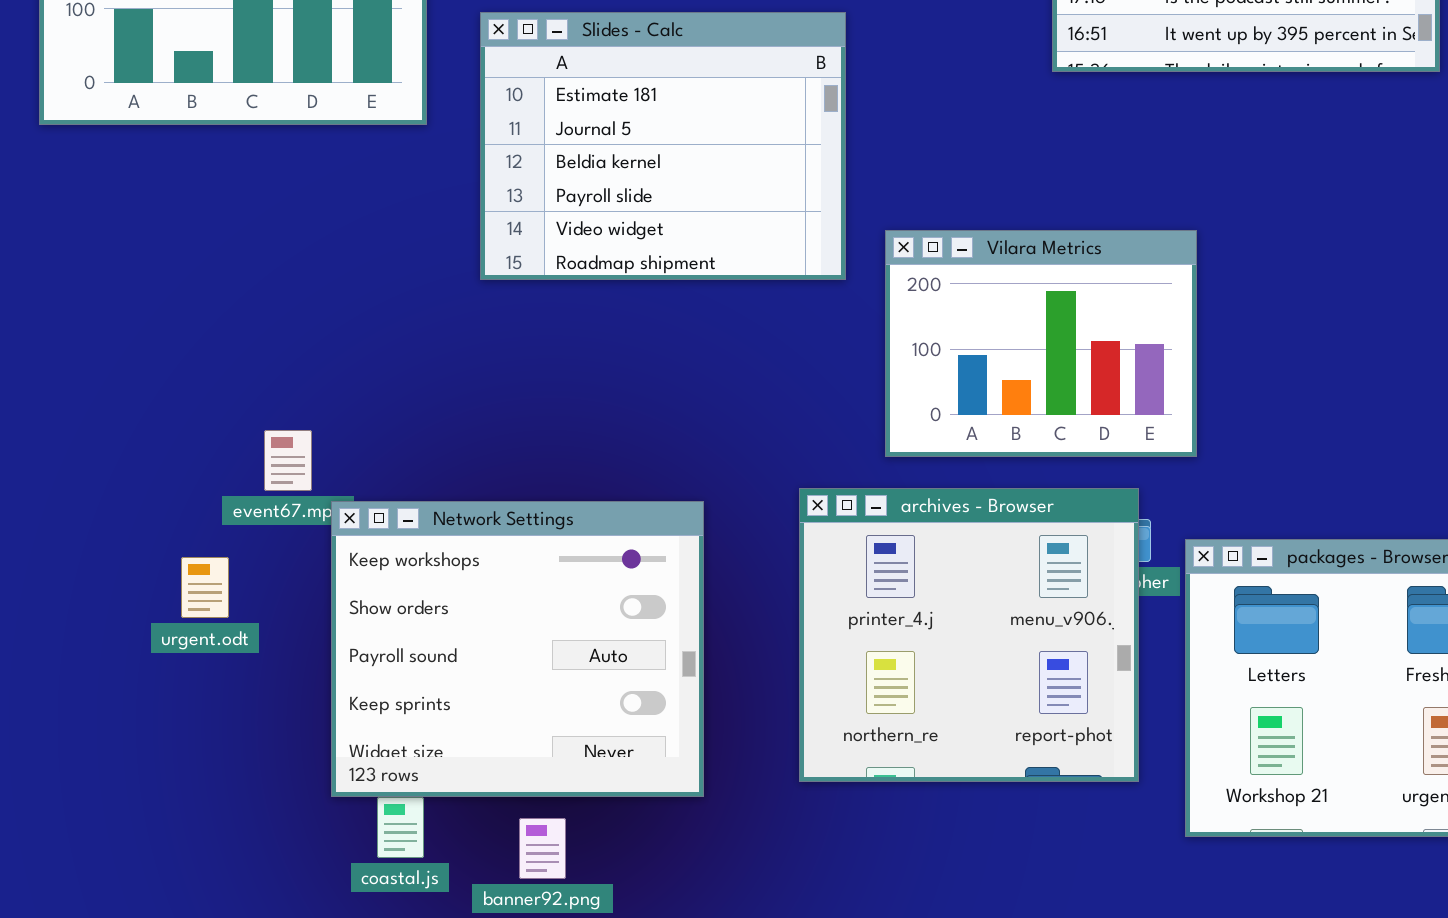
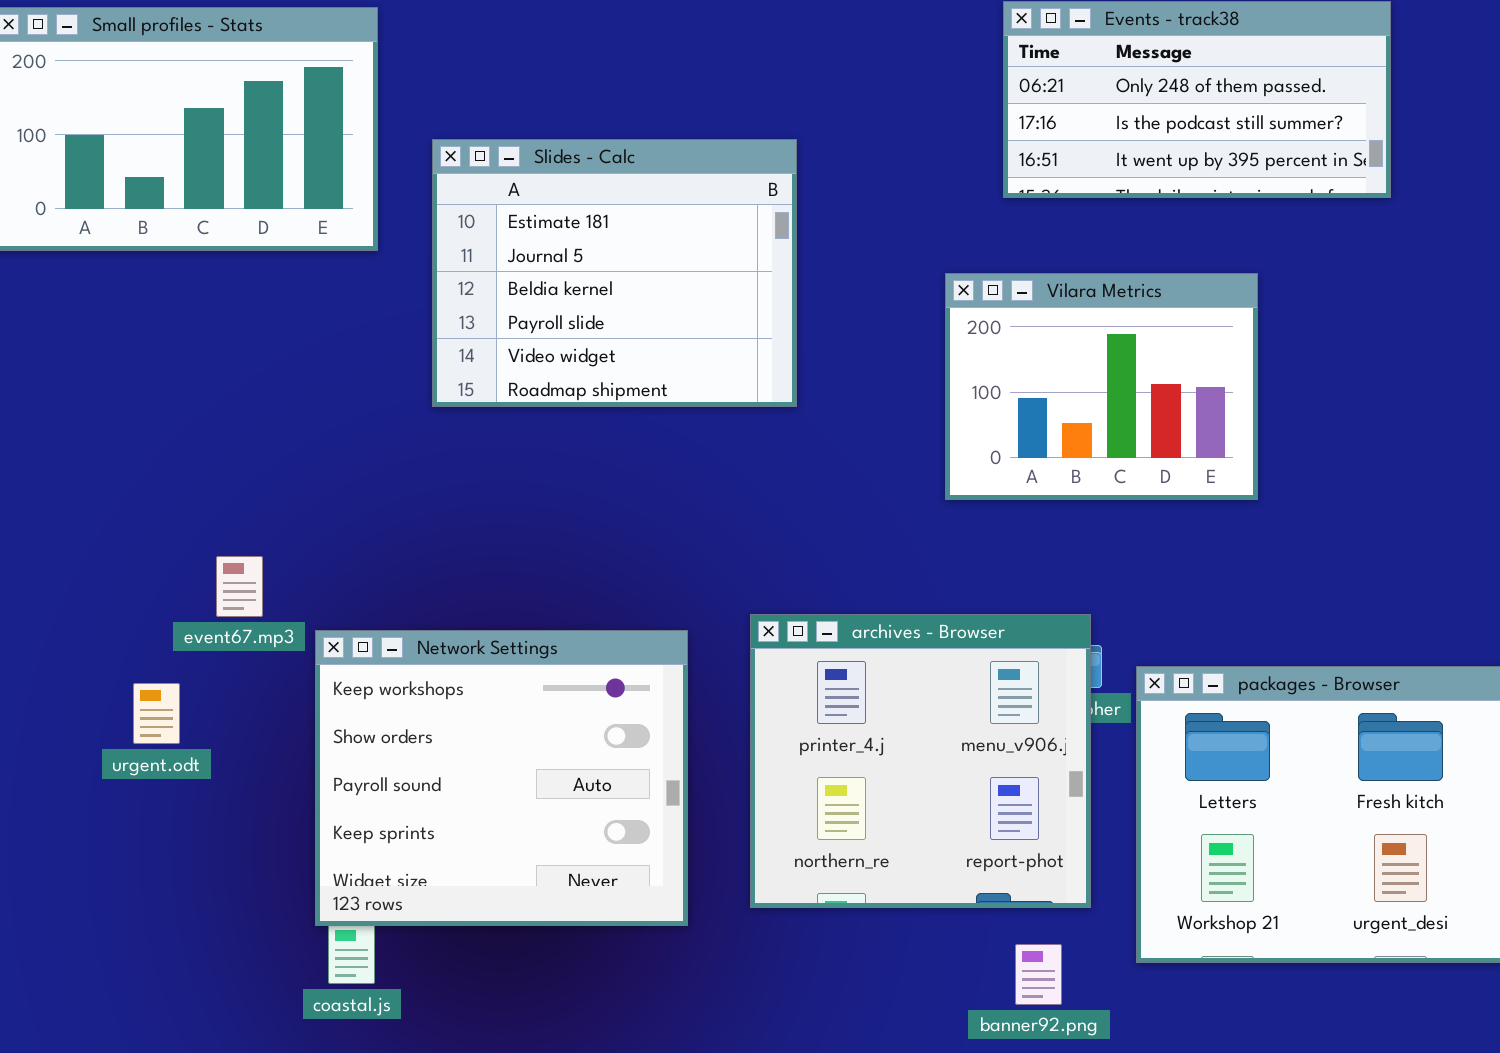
Vilara Metrics: [885,230,1197,457] -> [945,273,1258,500], moved
Network Settings: [331,501,704,797] -> [315,630,688,926], moved
banner92.png: [519,818,566,879] -> [1015,944,1062,1005], moved

